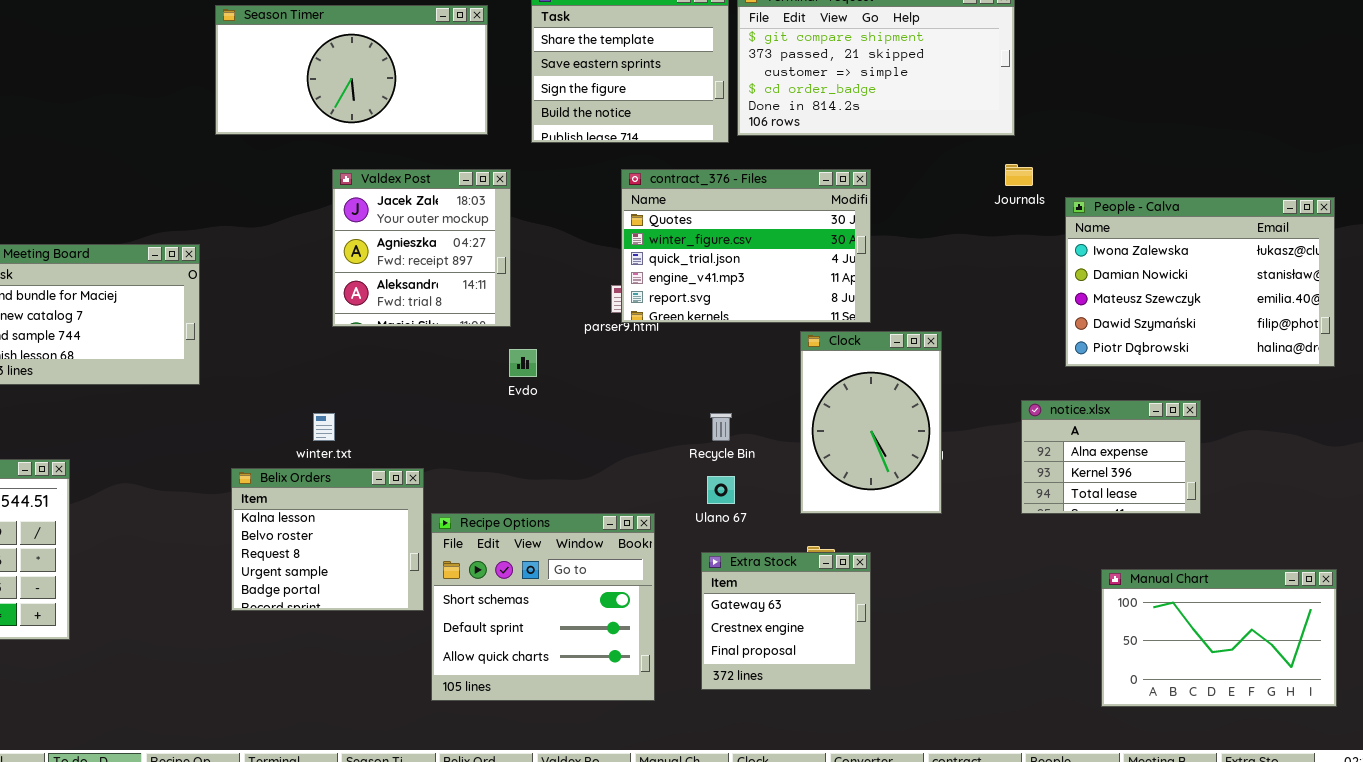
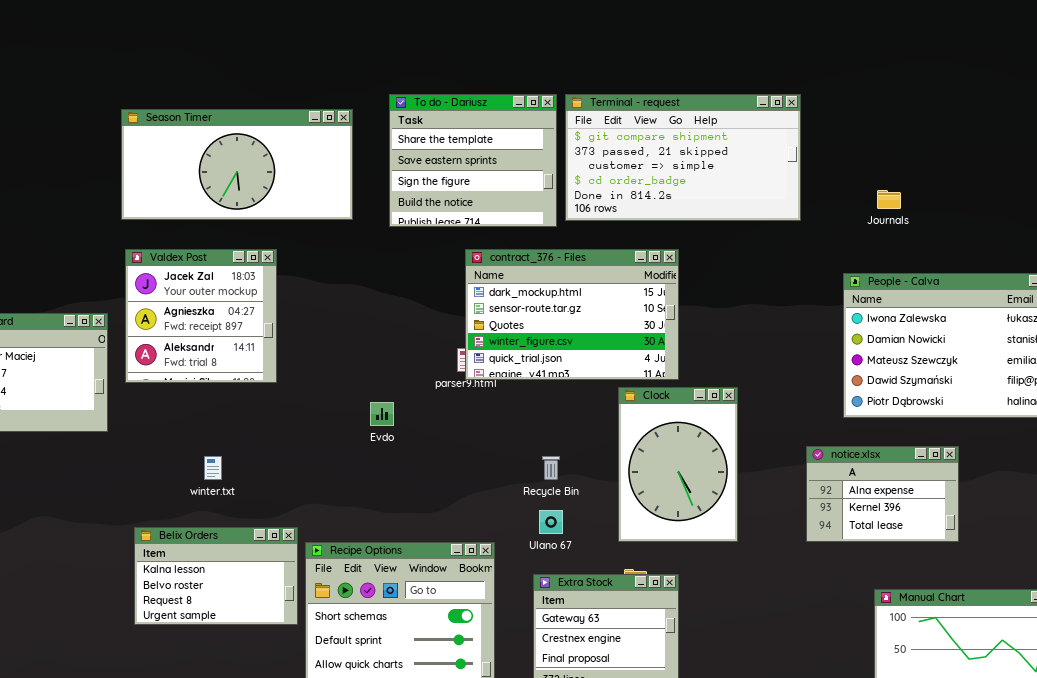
Journals: [1005,164,1033,186] -> [877,190,901,209], moved
Valdex Post: [332,169,511,327] -> [125,249,277,383], moved
contract_376 - Files: [621,169,871,323] -> [465,249,679,380], scrolled up 2 rows
Belix Orders: [231,468,424,611] -> [134,527,298,625], resized

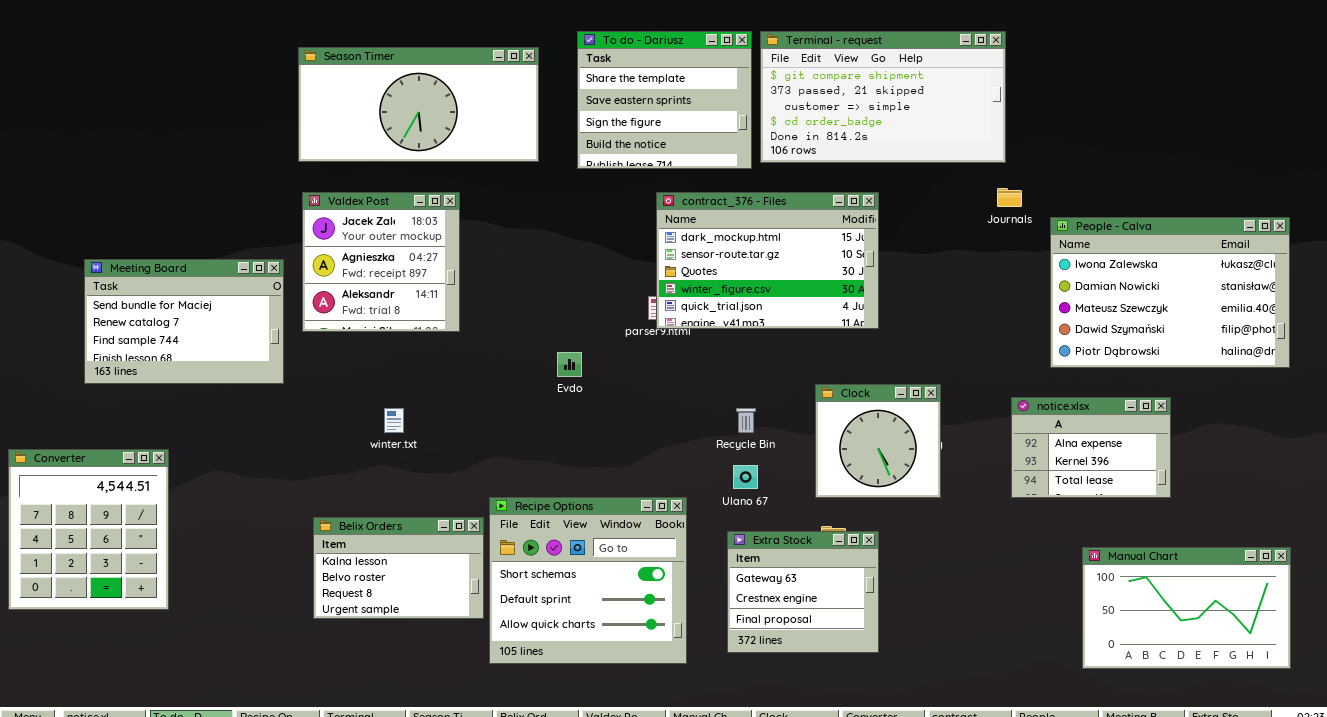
Journals: [877,190,901,209] -> [997,188,1022,207], moved
Clock: [618,387,738,542] -> [815,384,941,498], resized
Belix Orders: [134,527,298,625] -> [313,517,484,619], moved

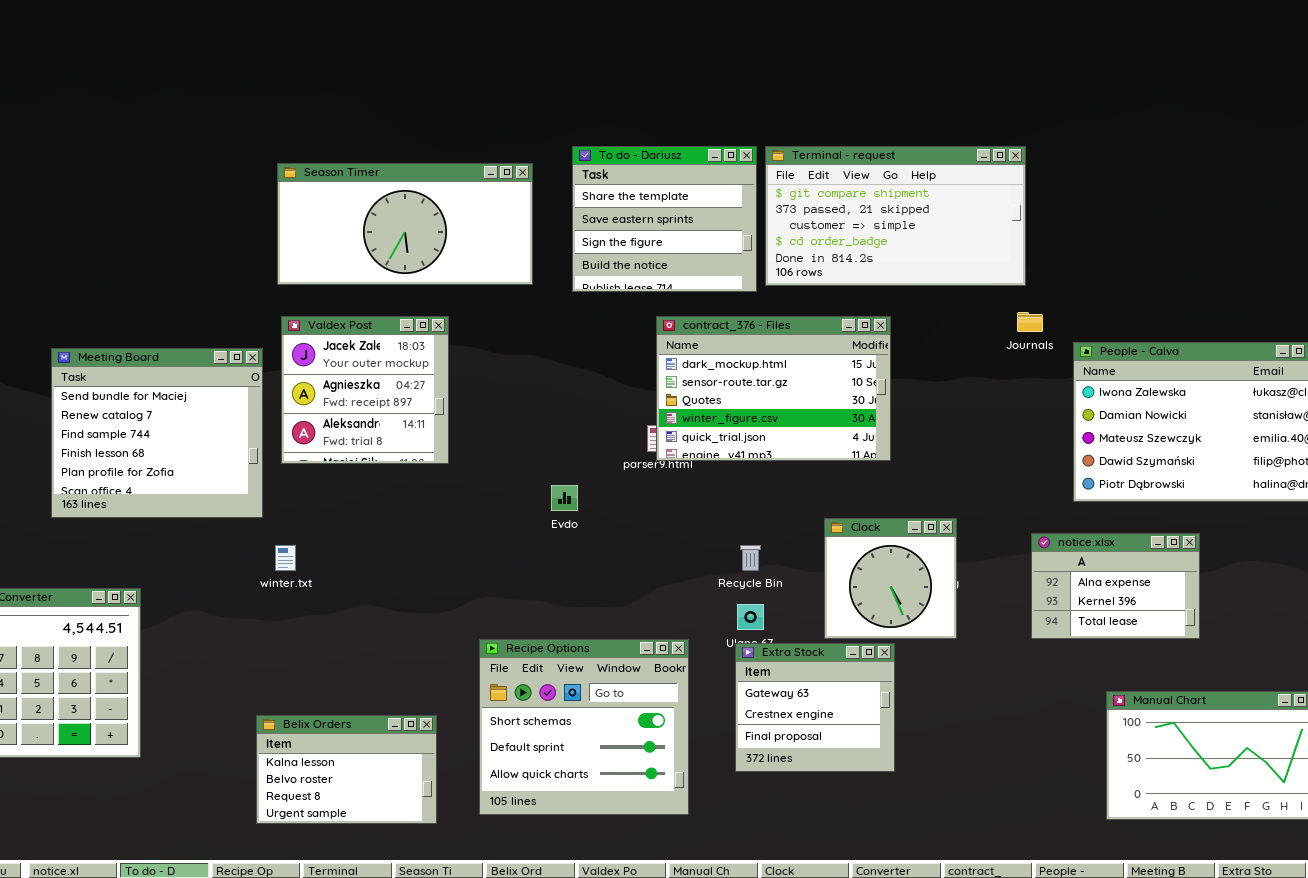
Meeting Board: [84,259,284,384] -> [51,348,263,518], resized
winter.txt: [384,408,404,433] -> [275,545,296,571], moved
Belix Orders: [313,517,484,619] -> [256,715,437,824], moved
Extra Stock: [727,531,879,653] -> [735,643,895,772], moved

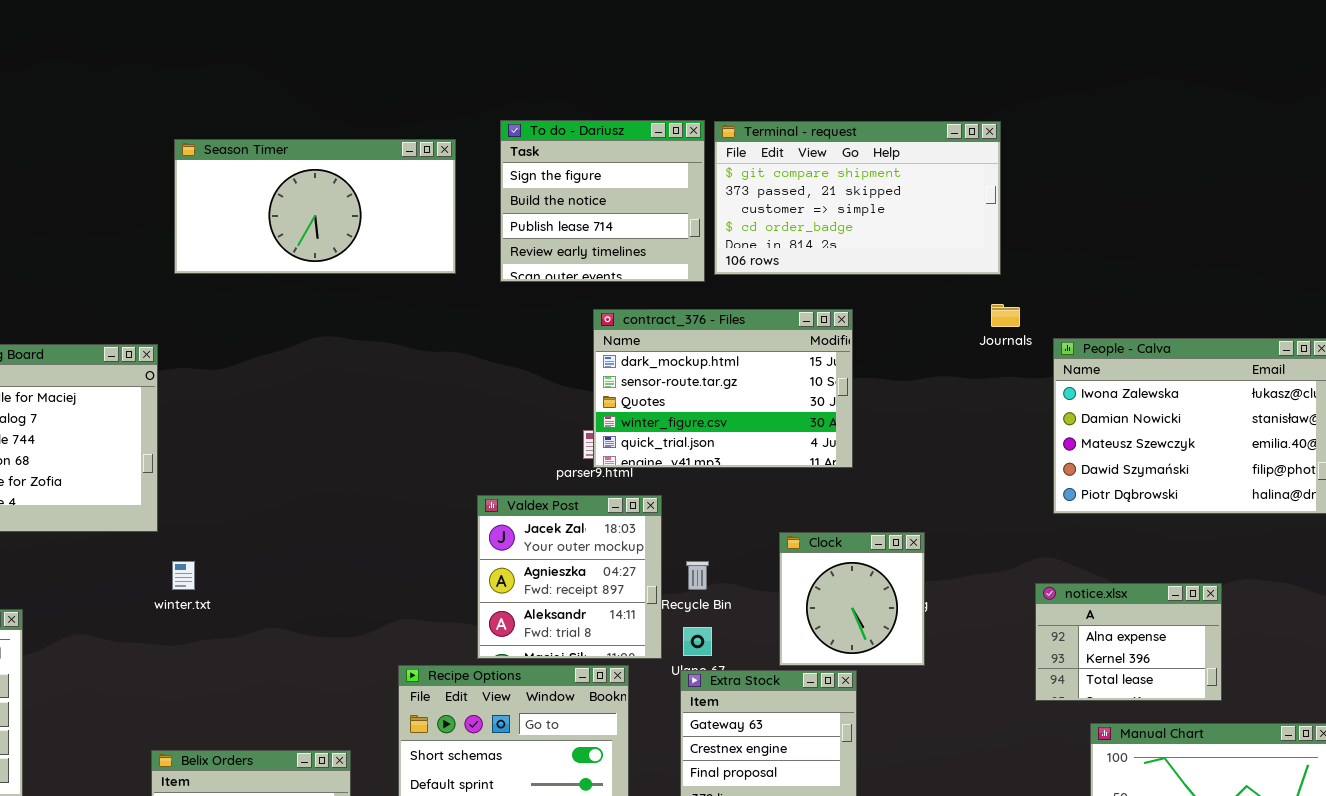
To do - Dariusz: [572,146,757,292] -> [500,120,705,282], scrolled down 2 rows
Valdex Post: [281,316,449,464] -> [477,495,662,659], moved
notice.xlsx: [1031,533,1200,639] -> [1035,583,1222,701], moved

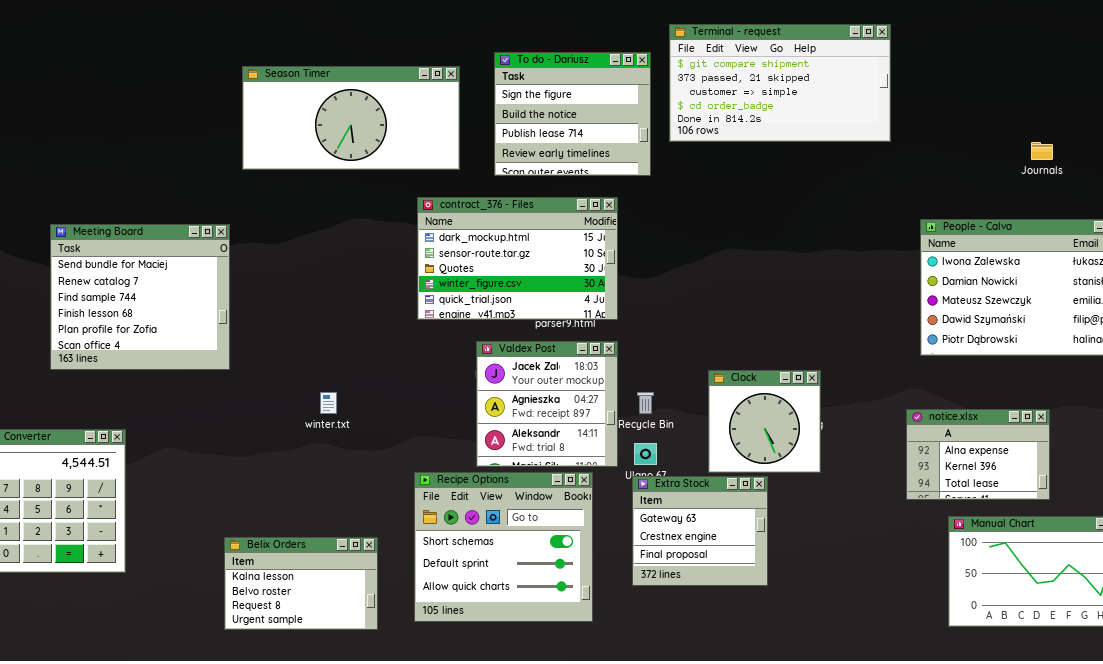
Terminal - request: [714,121,1001,275] -> [669,24,891,142], moved
Journals: [991,304,1020,327] -> [1031,142,1053,160], moved
contract_376 - Files: [593,309,853,468] -> [417,197,618,320], moved
winter.txt: [172,561,195,590] -> [320,392,337,414], moved

